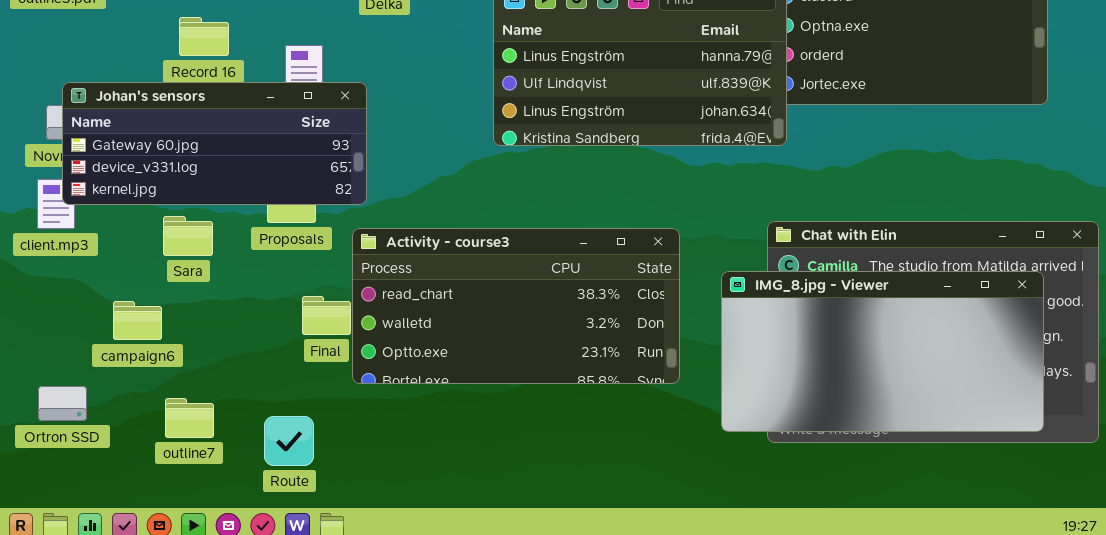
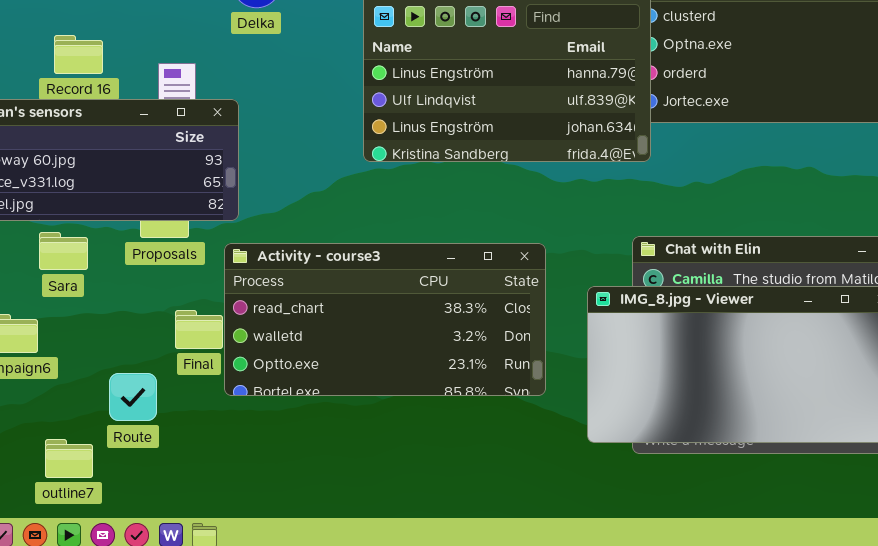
outline7: [165,398,214,438] -> [45,439,93,478], moved
Route: [264,416,314,466] -> [109,373,157,421], moved

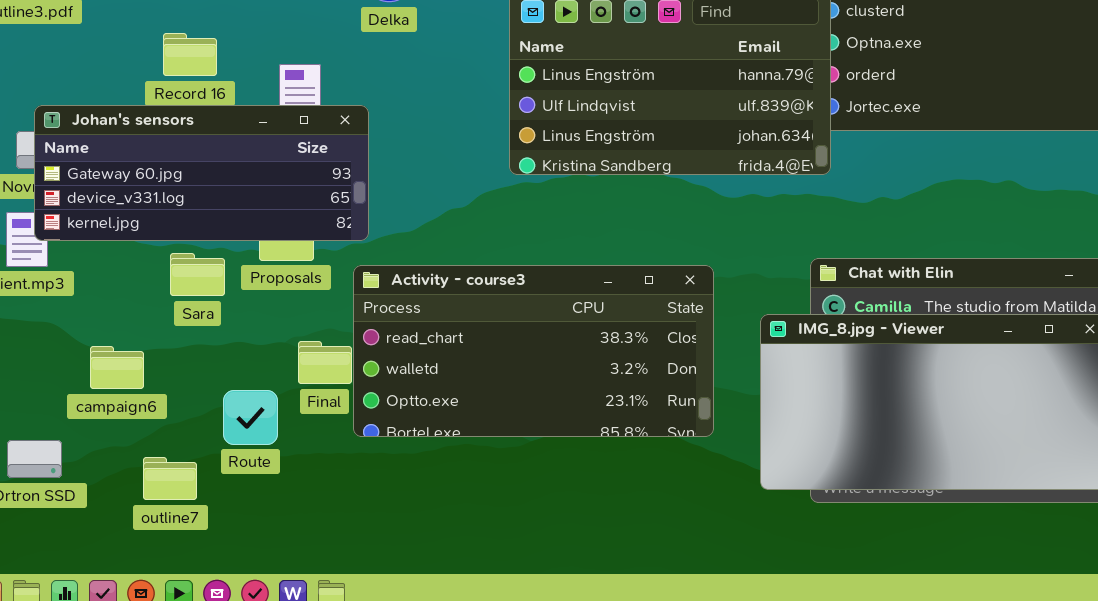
Sara: [39,232,88,270] -> [170,253,225,296], moved
Route: [109,373,157,421] -> [223,390,278,445], moved
outline7: [45,439,93,478] -> [143,457,197,500], moved

